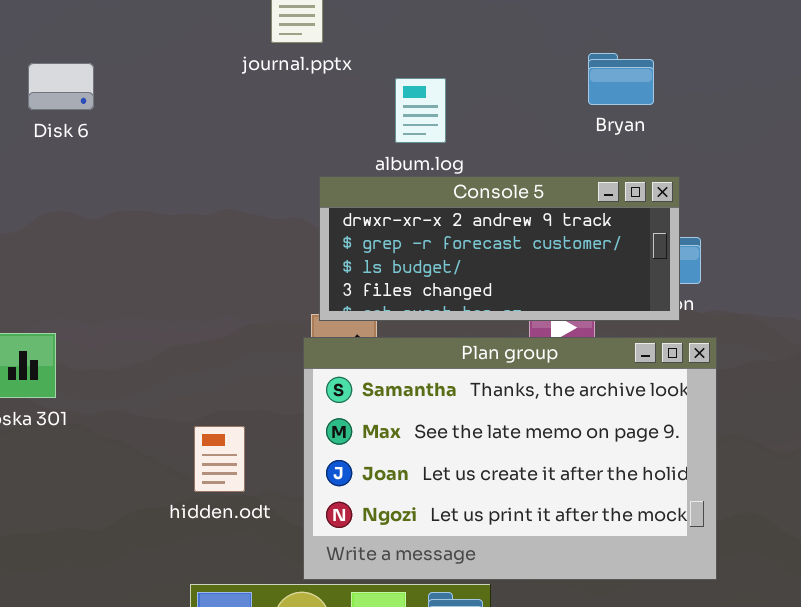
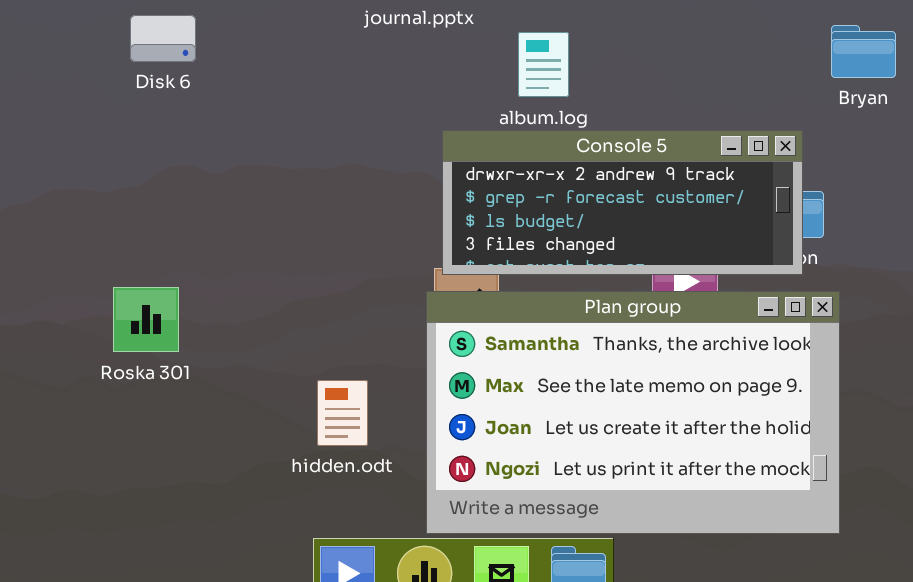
Bryan: [588,53,654,105] -> [831,25,896,78], moved
Disk 6: [28,63,94,110] -> [130,15,196,62], moved

